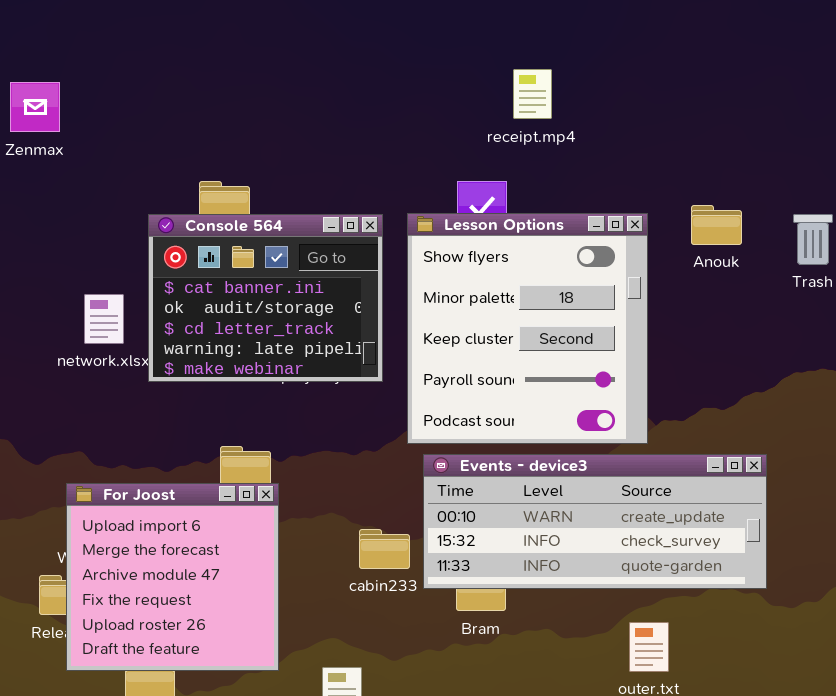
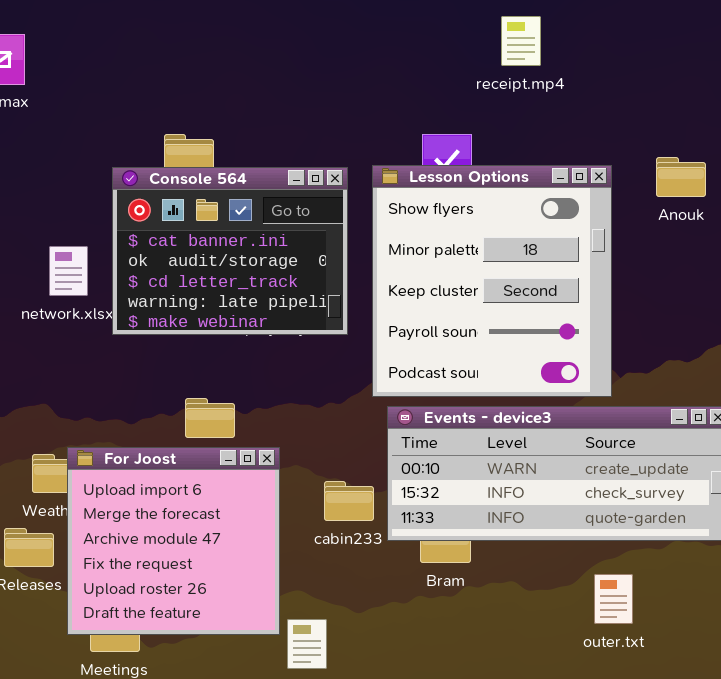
receipt.mp4: [513,69,552,119] -> [501,16,541,66], moved
For Joost: [66,483,279,671] -> [67,447,280,635], moved

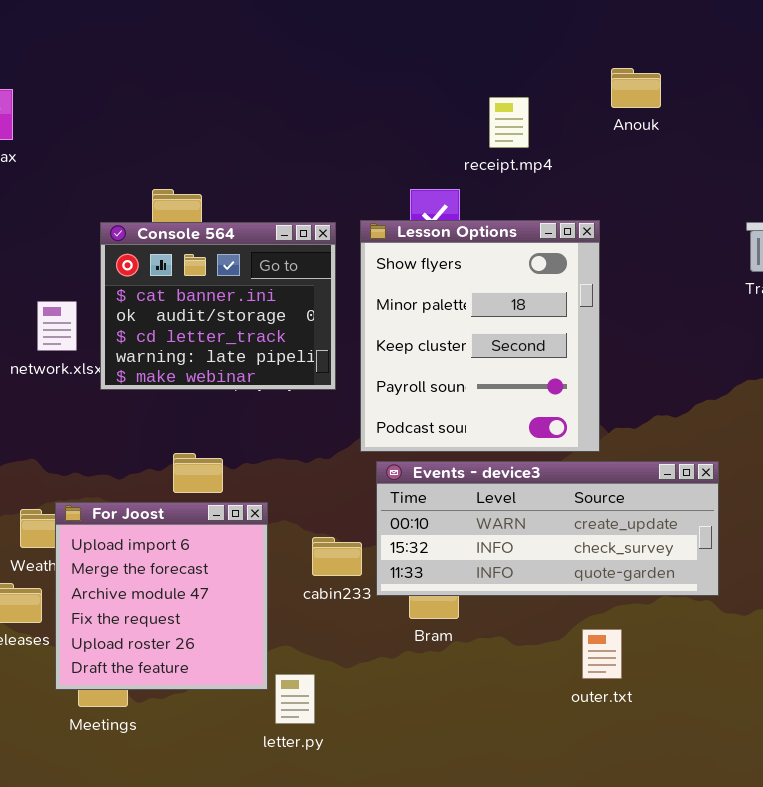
receipt.mp4: [501,16,541,66] -> [489,97,529,148], moved
Anouk: [656,157,706,197] -> [611,68,661,108], moved

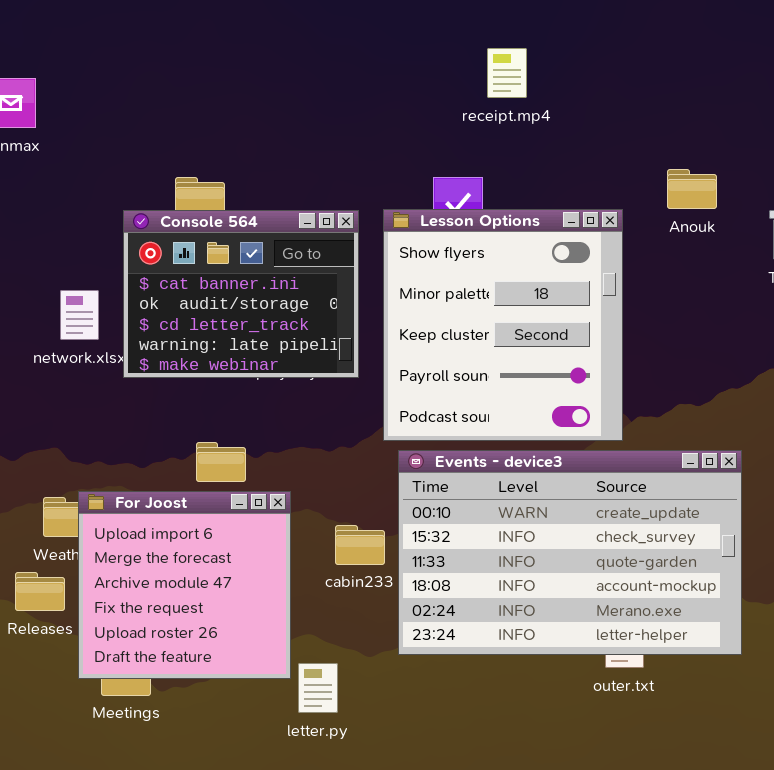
Anouk: [611,68,661,108] -> [667,169,717,209], moved
receipt.mp4: [489,97,529,148] -> [487,48,527,98], moved
Events - device3: [376,461,719,596] -> [398,450,742,655], resized

